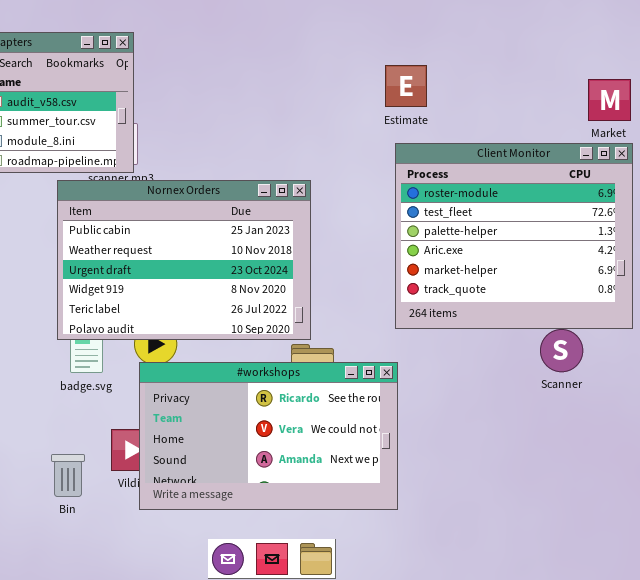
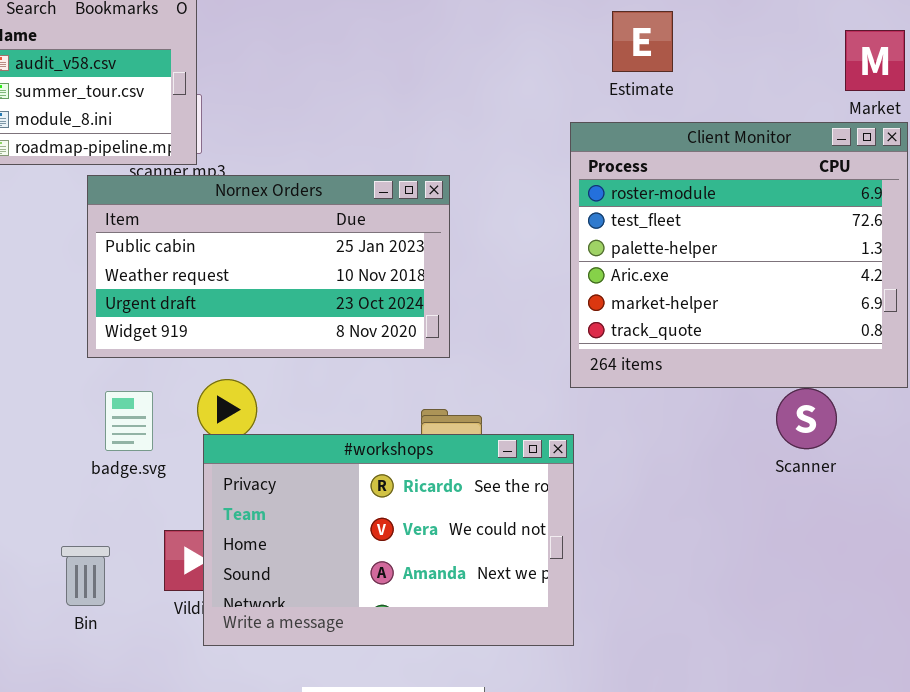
Estimate: [385,65,427,107] -> [612,11,673,72], moved
Nornex Orders: [57,180,311,340] -> [87,175,450,358], resized
Bin: [51,454,85,497] -> [61,546,110,606], moved

